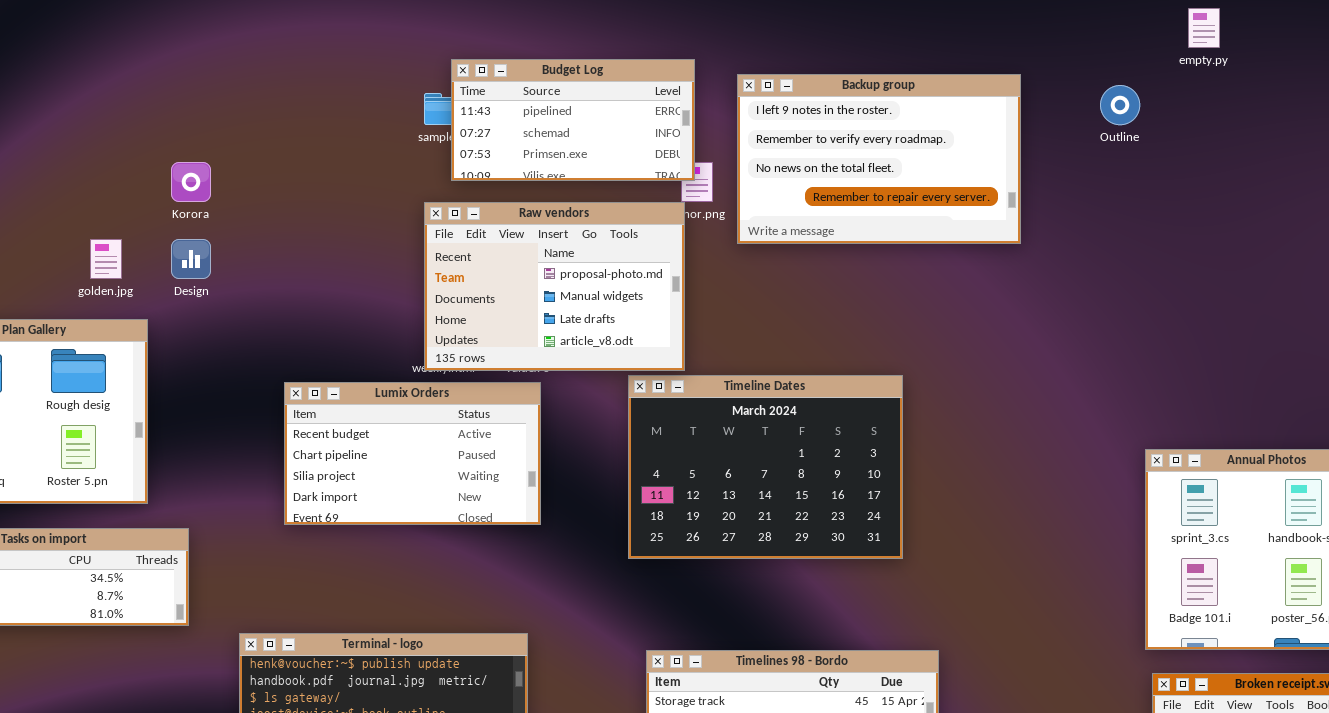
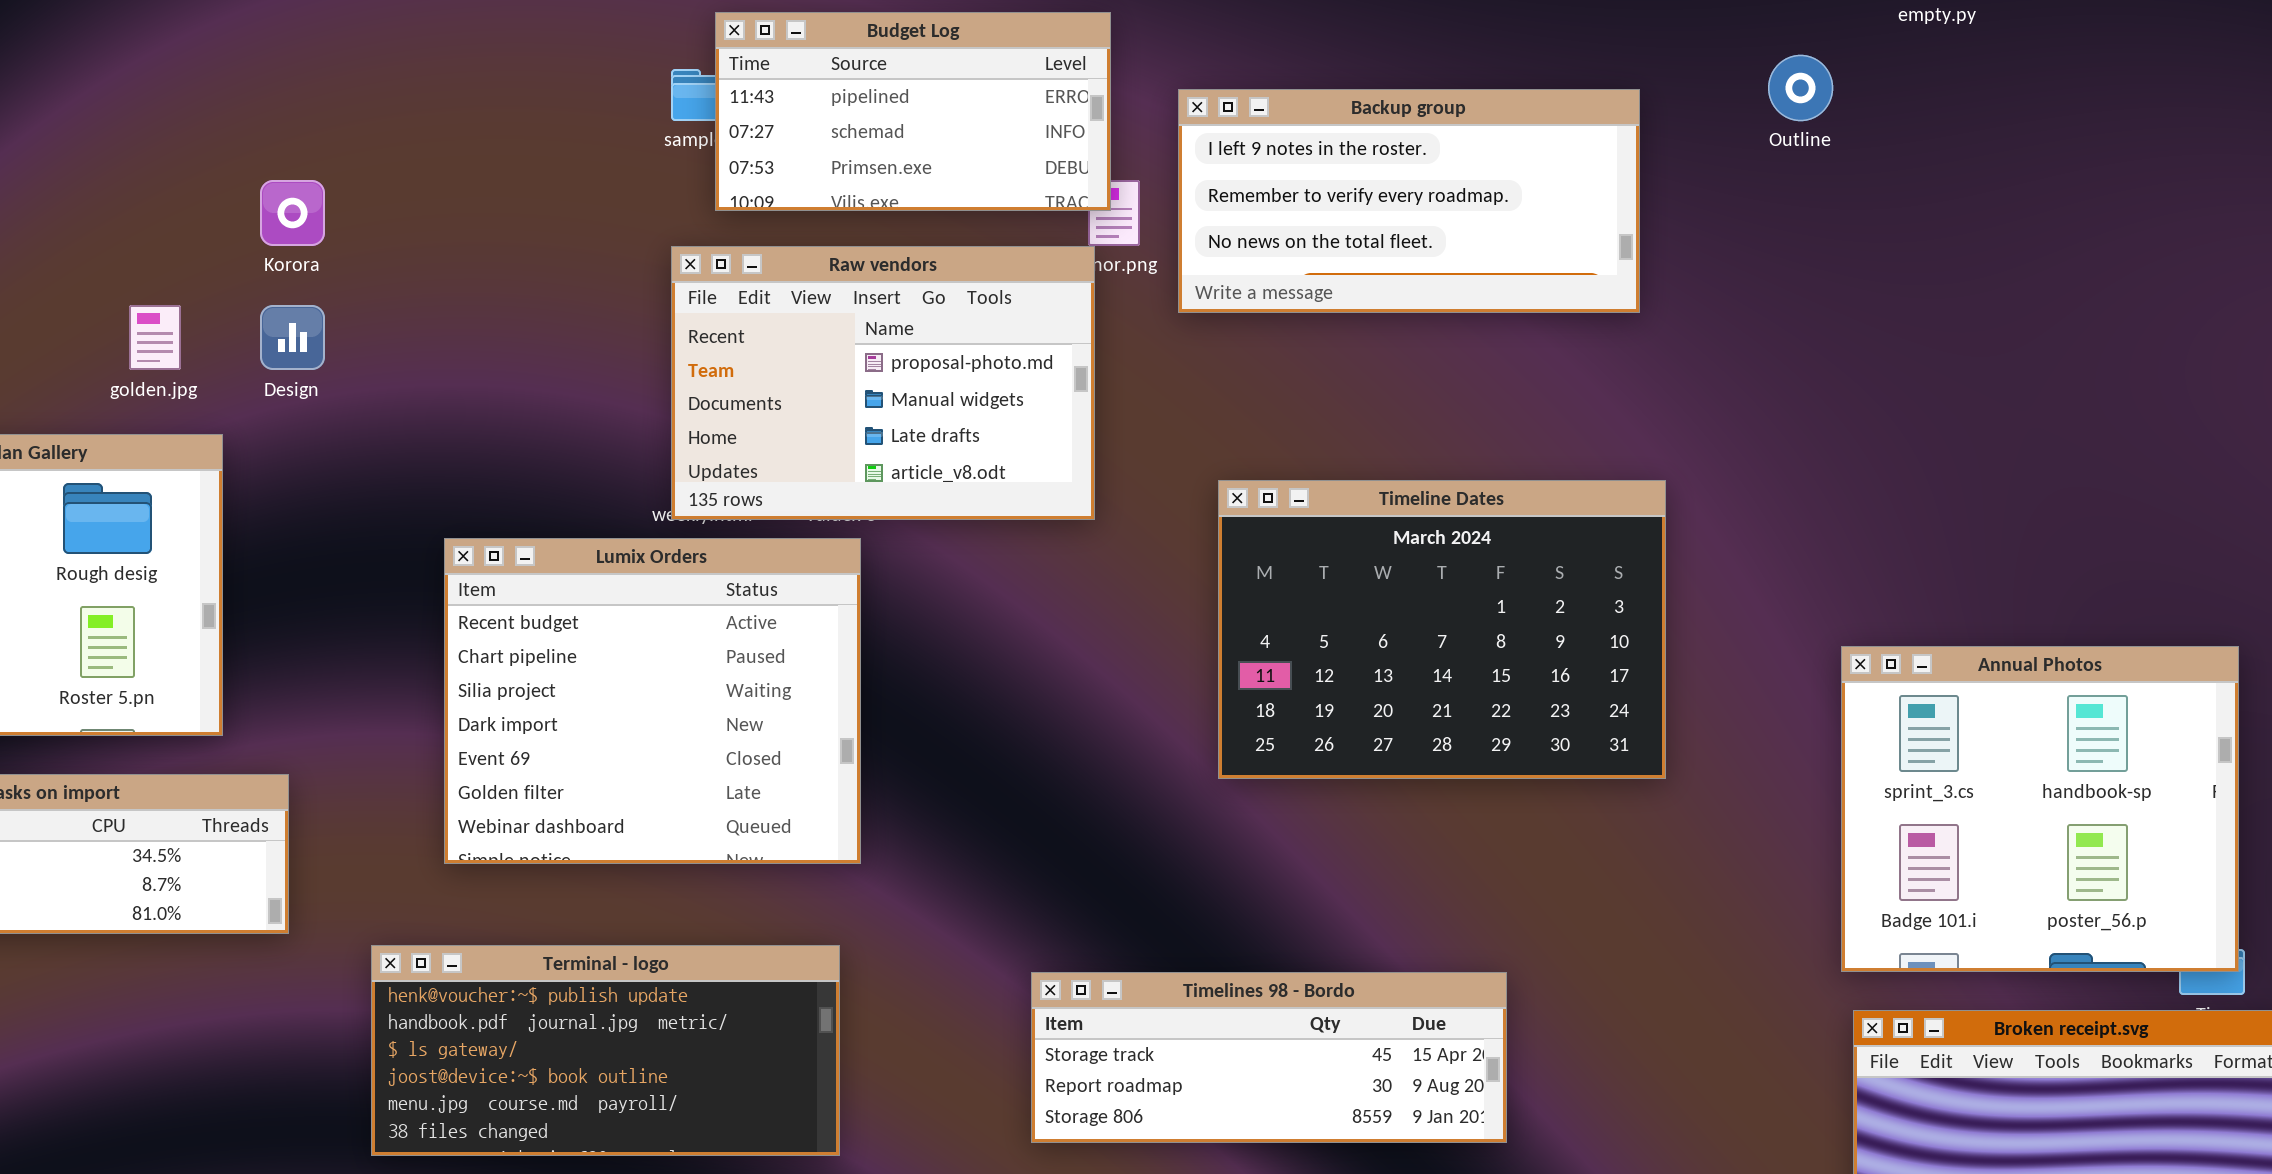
Backup group: [737,74,1021,244] -> [1178,89,1640,313], resized
Timeline Dates: [628,375,903,559] -> [1218,480,1666,779], moved
Lumix Orders: [284,382,541,525] -> [444,538,861,864], resized

